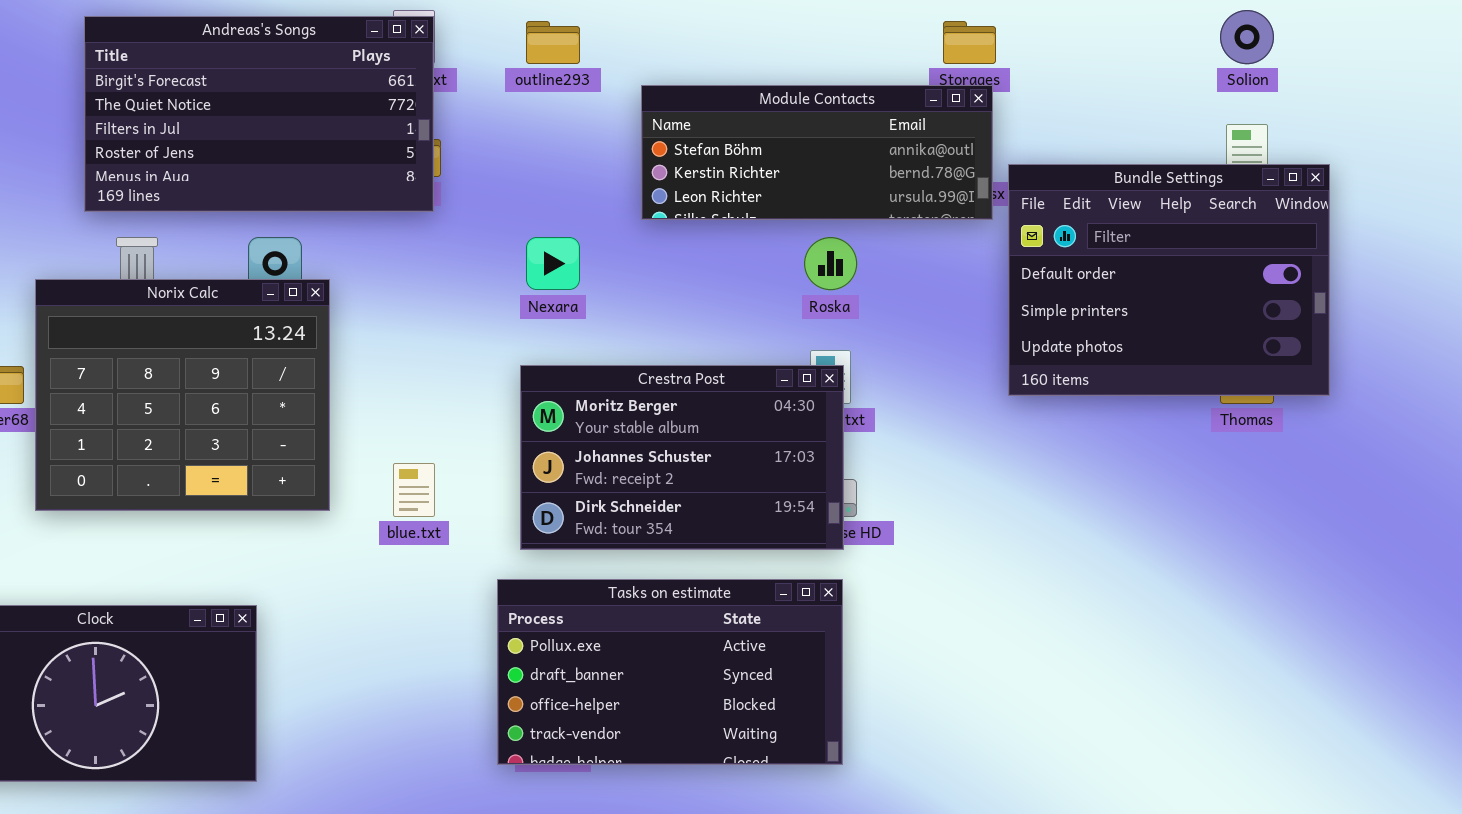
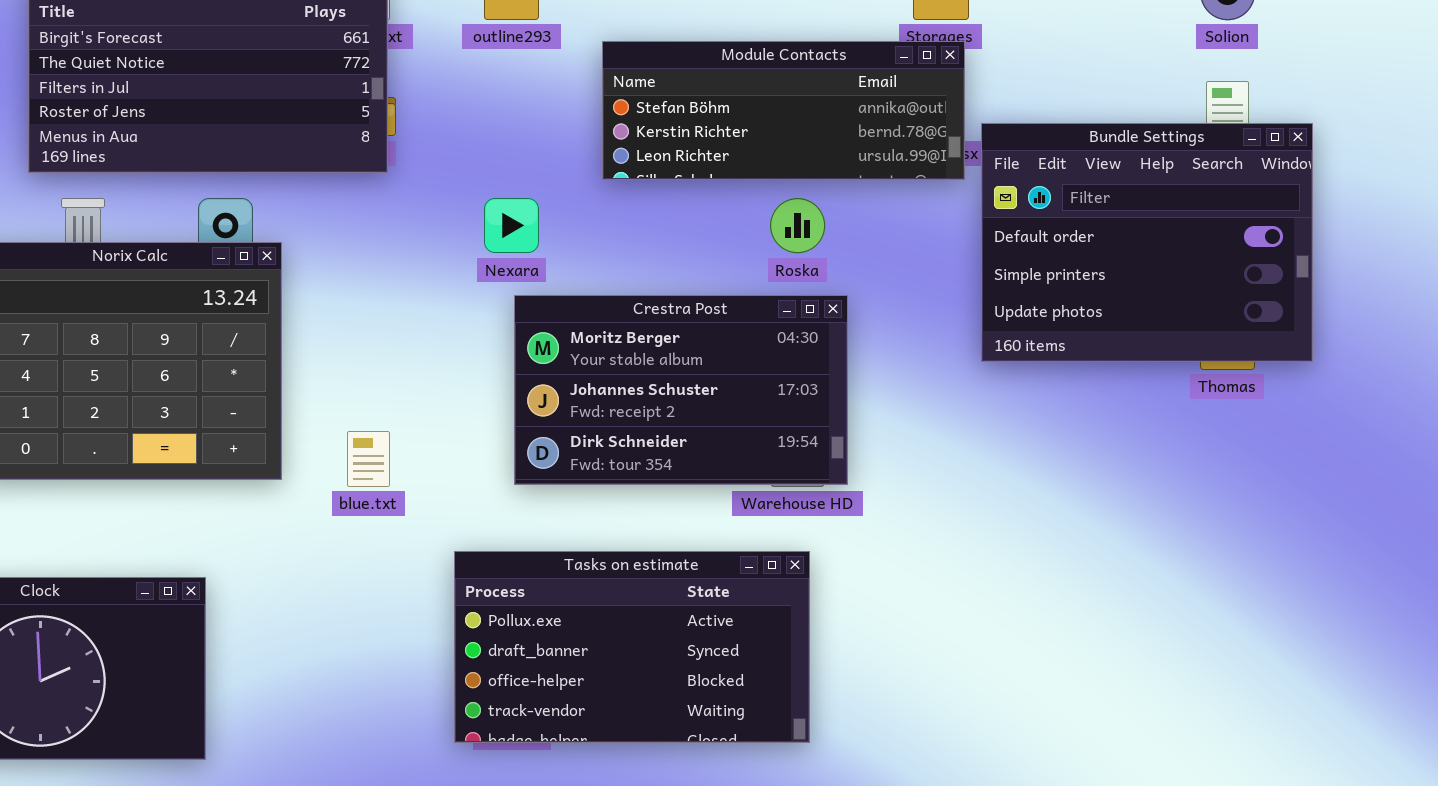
Crestra Post: [520,365,844,550] -> [514,295,848,485], moved

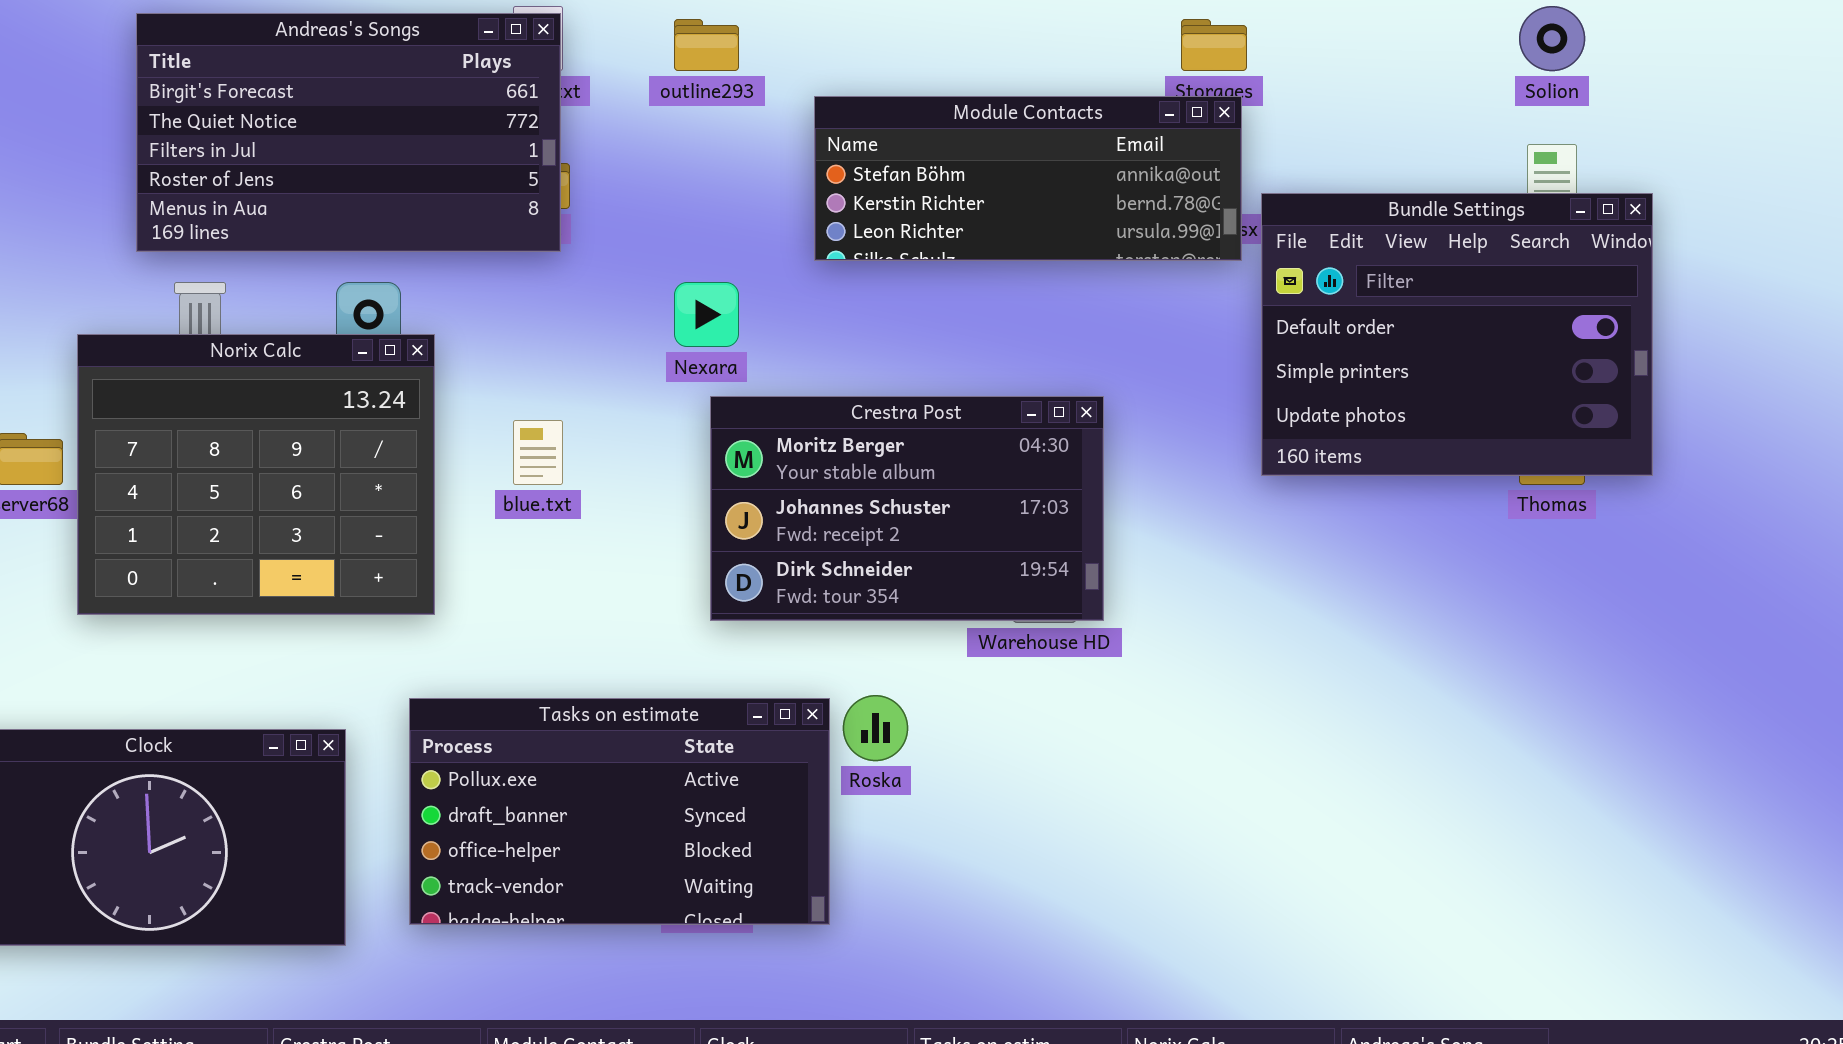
Roska: [770,198,825,253] -> [843,695,908,761], moved
blue.txt: [347,431,390,487] -> [513,420,563,485], moved
Tasks on estimate: [454,551,810,743] -> [409,698,830,925], moved

